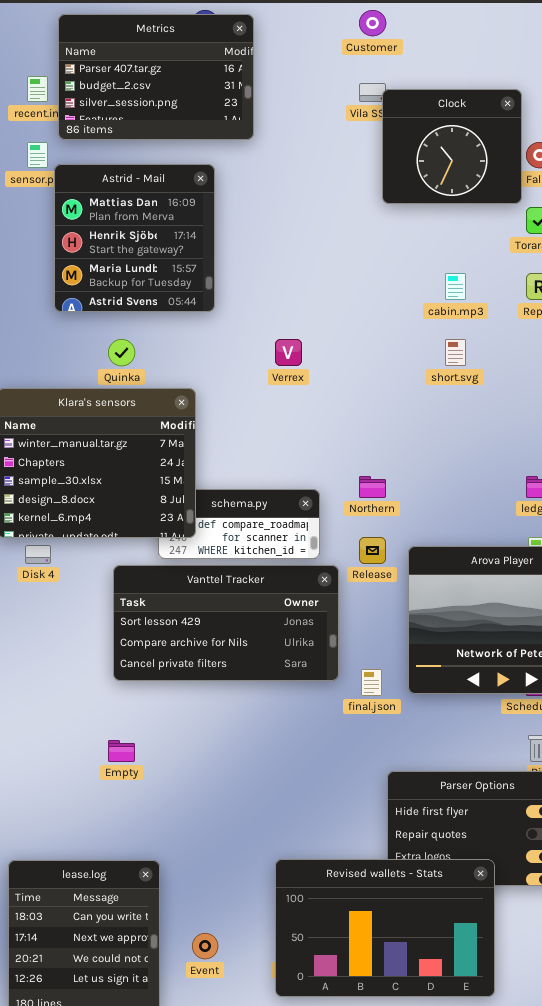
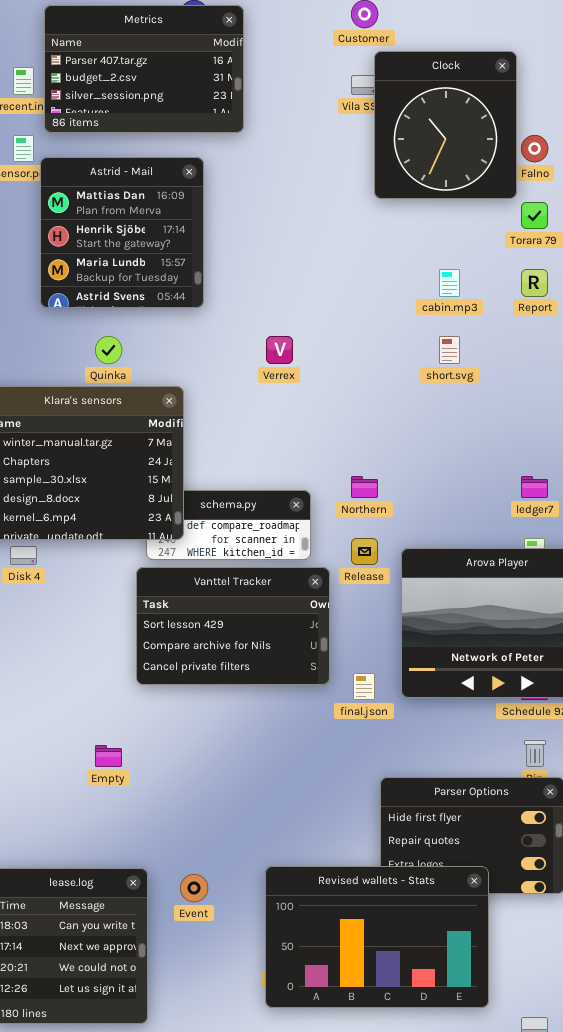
Clock: [382,89,522,204] -> [374,51,517,199], resized
Vanttel Tracker: [113,565,339,681] -> [136,567,330,685], resized
Event: [192,933,218,959] -> [180,874,208,902], moved

